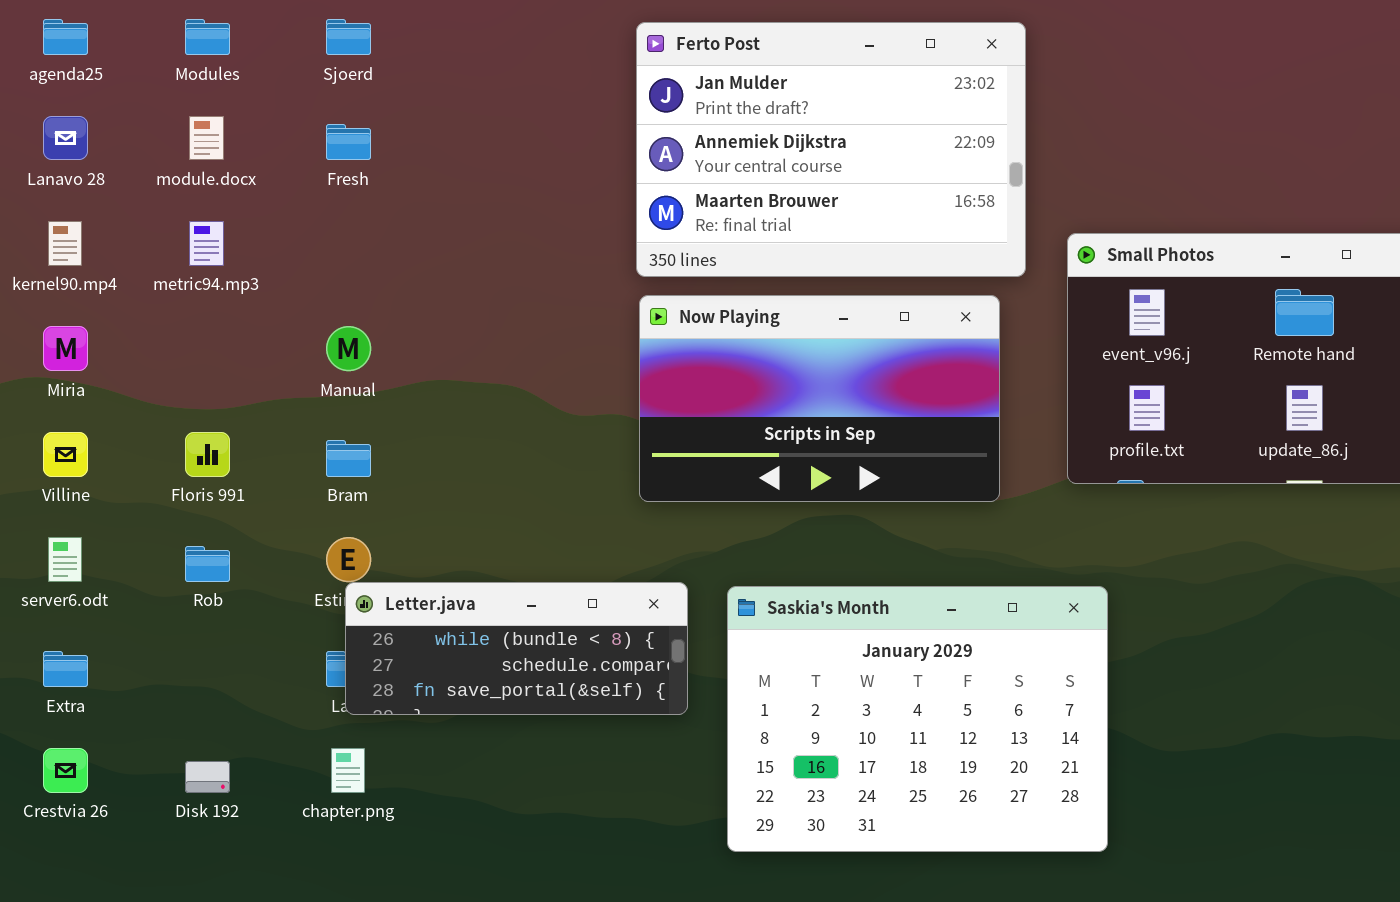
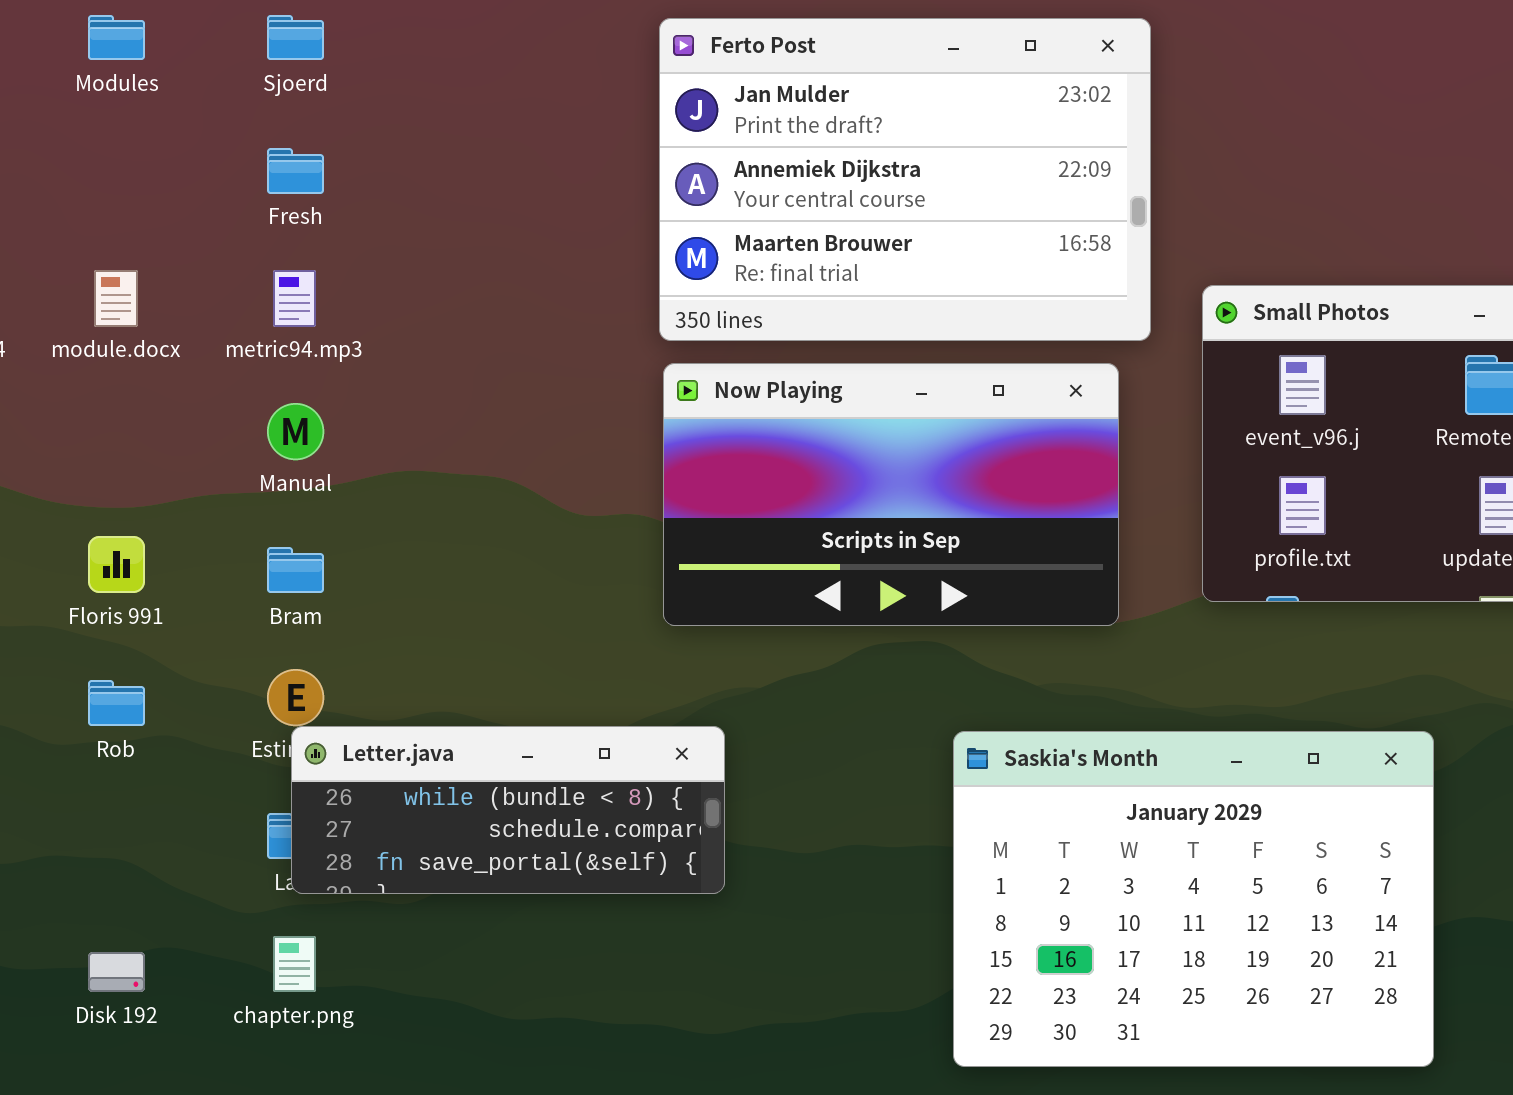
module.docx: [189,116,224,160] -> [94,270,138,327], moved
metric94.mp3: [189,221,224,266] -> [273,270,316,327], moved
Saskia's Month: [727,586,1108,852] -> [953,731,1434,1067], moved

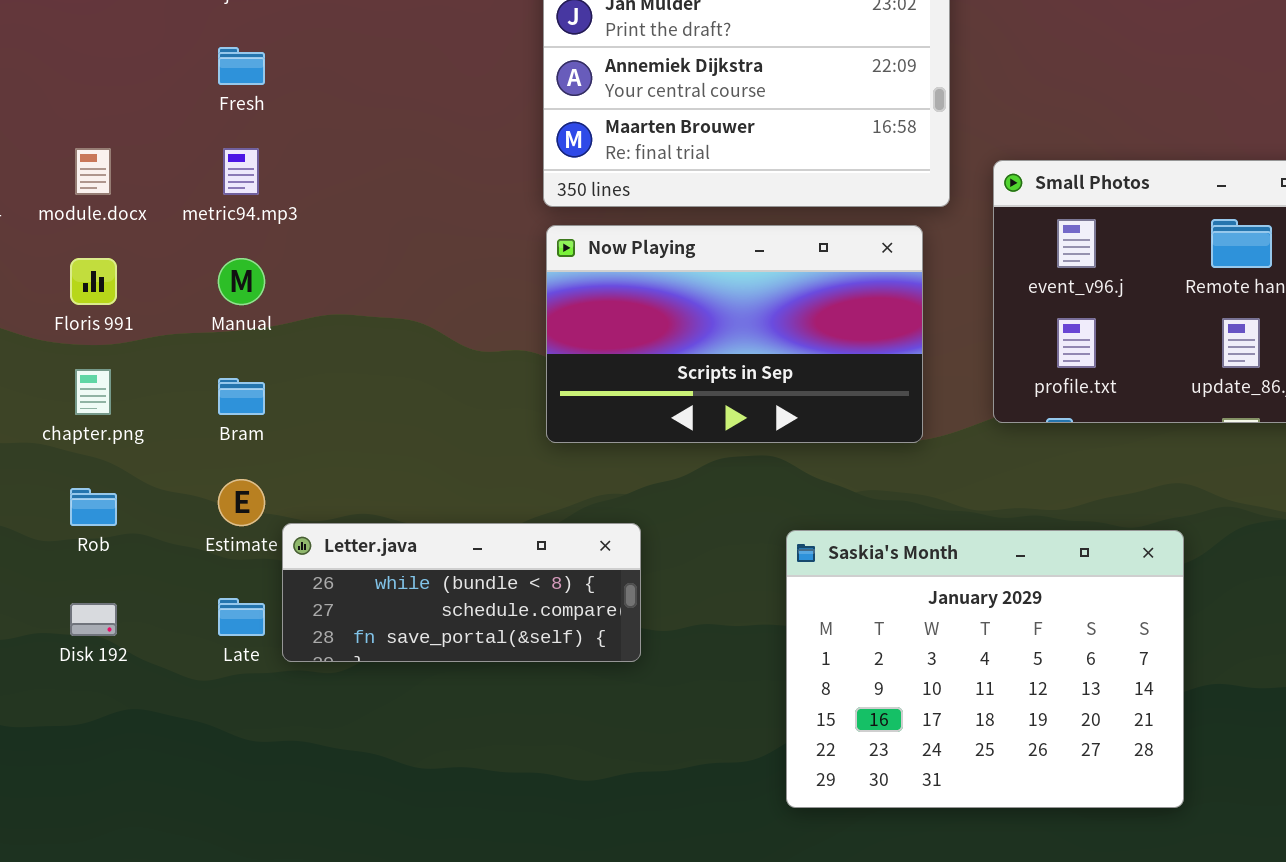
Floris 991: [88,536,145,593] -> [70,258,117,305], moved
Letter.java: [291,726,725,894] -> [282,523,641,662], moved
chapter.png: [273,936,316,992] -> [75,369,111,415], moved
Disk 192: [88,952,145,992] -> [70,603,117,636], moved

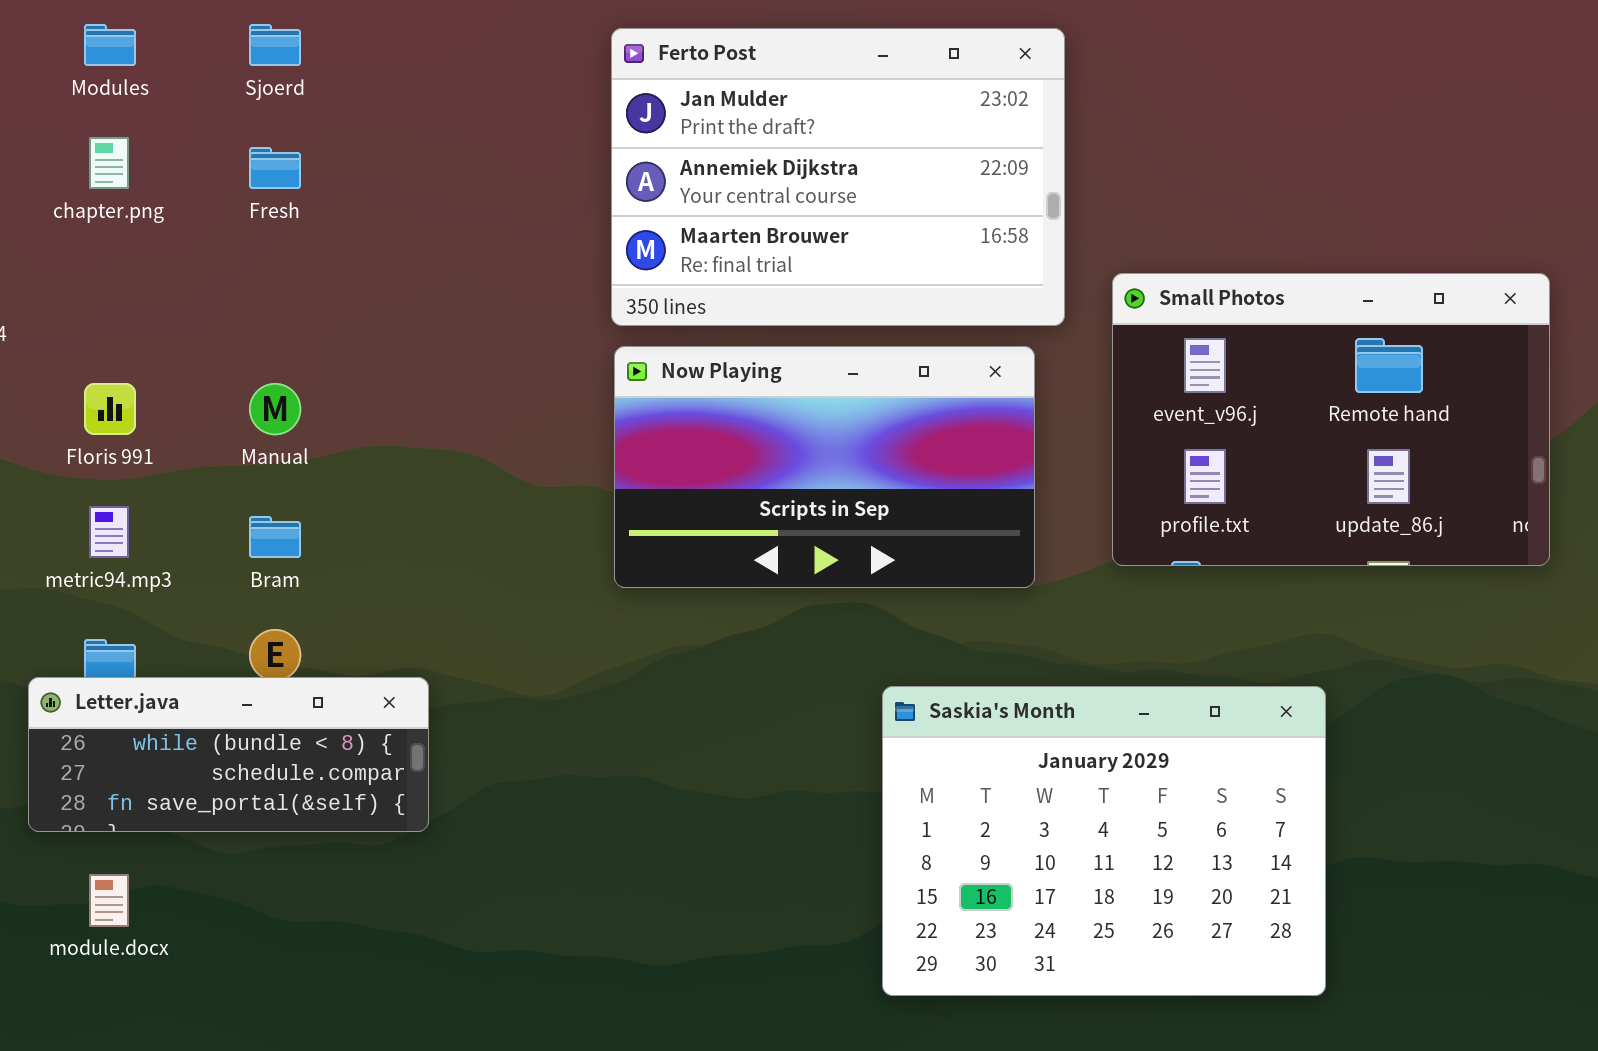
module.docx: [75,148,111,195] -> [89,874,129,927], moved
metric94.mp3: [223,148,259,195] -> [89,506,129,558], moved
chapter.png: [75,369,111,415] -> [89,137,129,189], moved
Letter.java: [282,523,641,662] -> [28,677,429,832], moved

